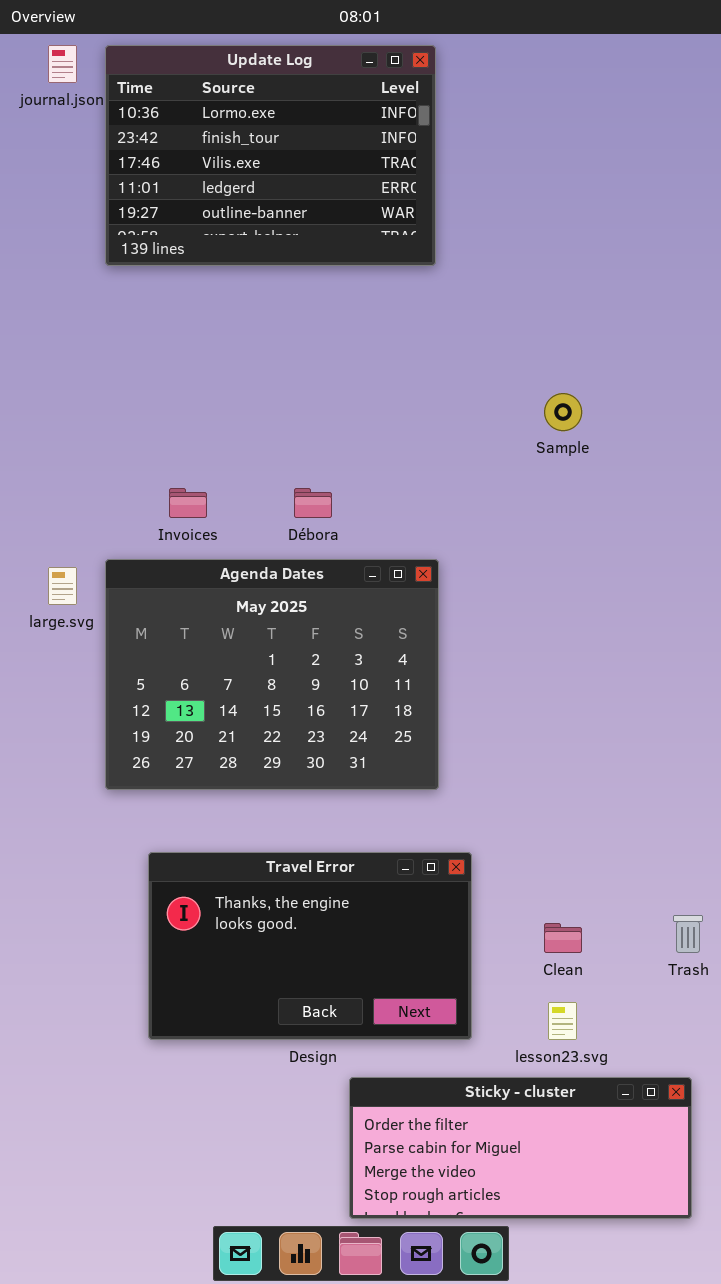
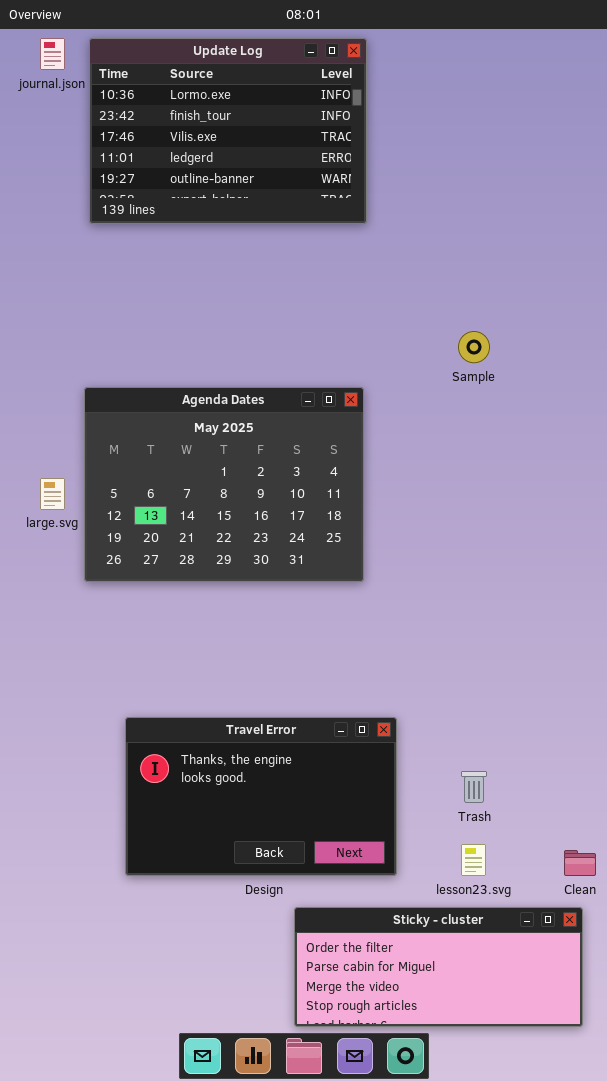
Agenda Dates: [105,559,439,790] -> [84,387,364,582], moved
Trash: [673,915,703,953] -> [461,771,487,803], moved
Clean: [544,923,582,953] -> [564,850,596,876], moved

